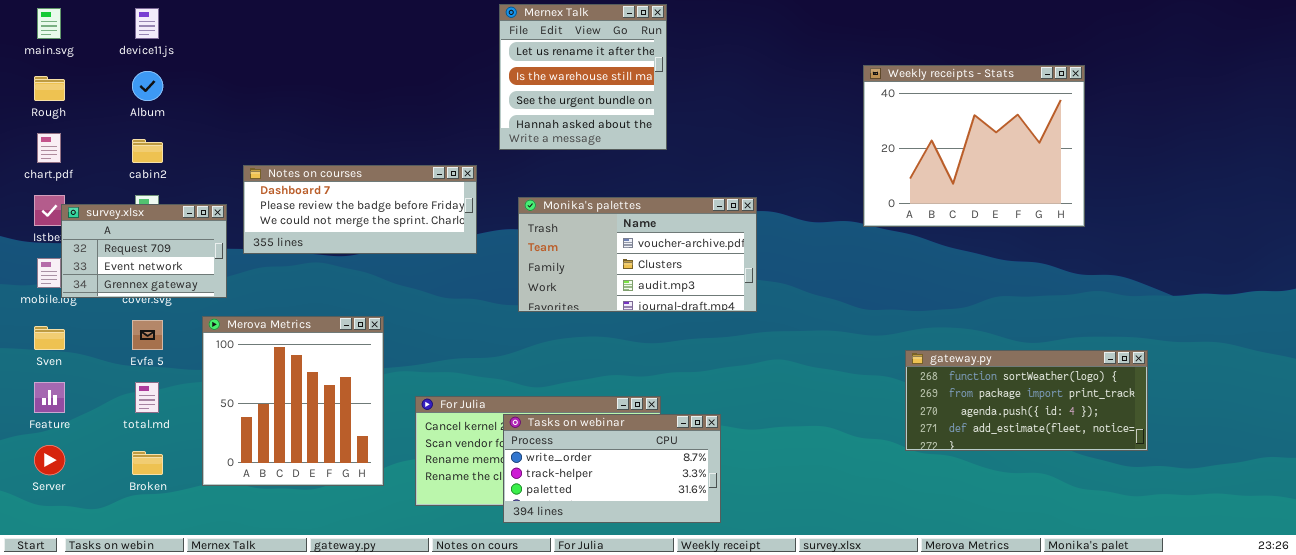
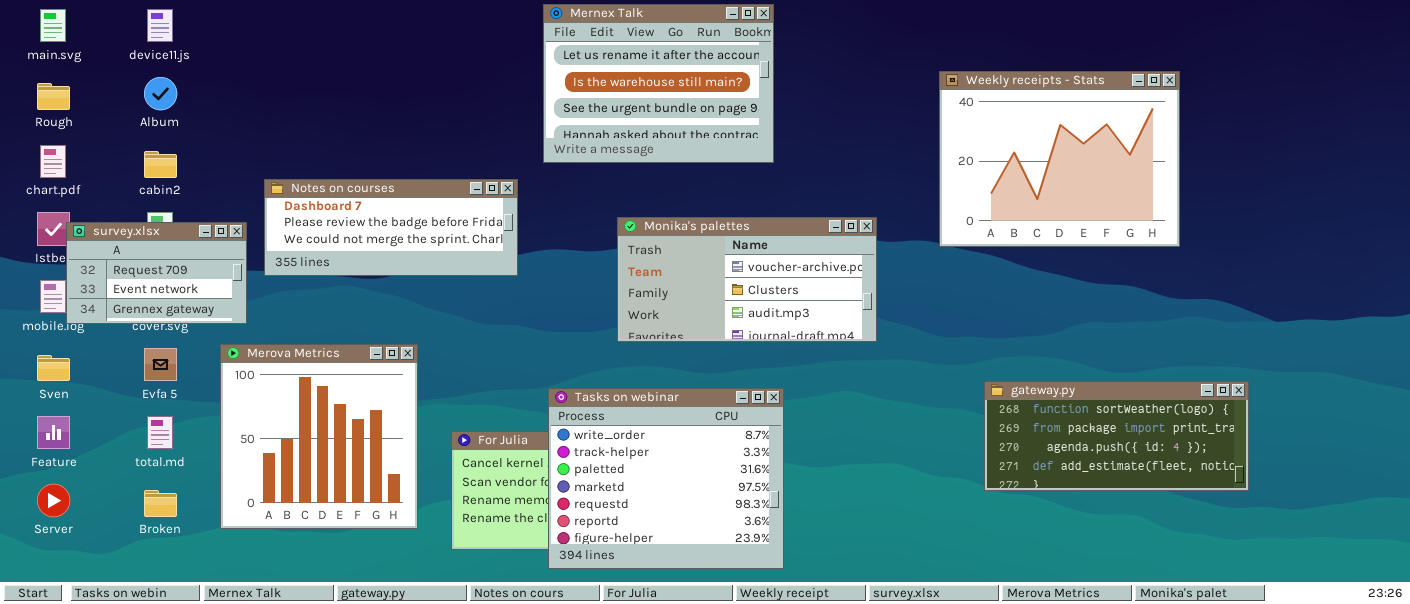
Mernex Talk: [499,4,667,150] -> [543,4,774,163], resized
Monika's palettes: [518,197,757,312] -> [617,217,877,342], moved
Tasks on webinar: [503,414,721,523] -> [548,388,784,569], resized

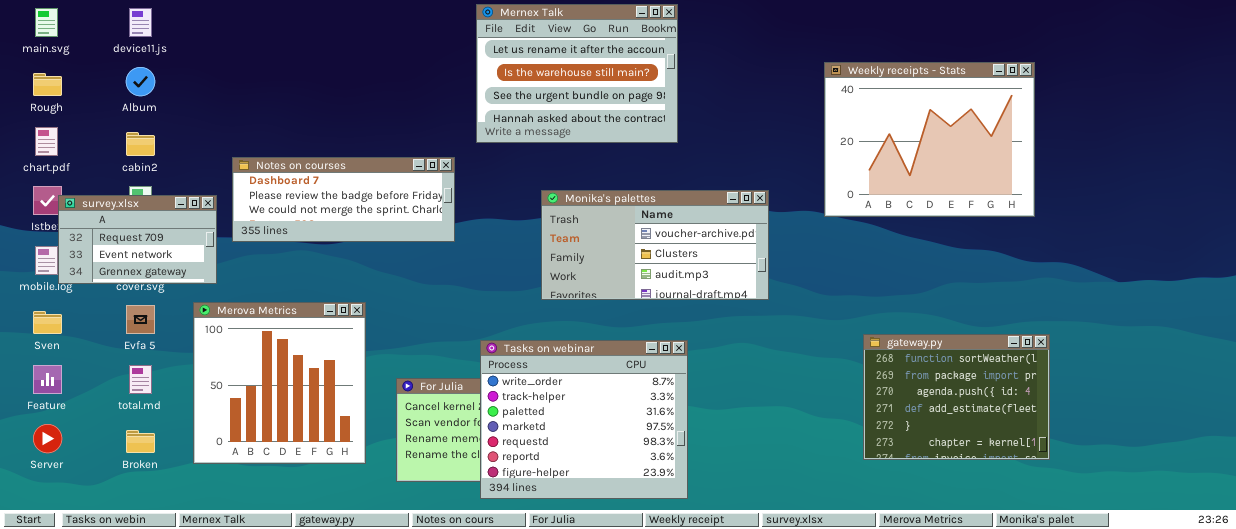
gateway.py: [984,381,1249,491] -> [863,334,1050,460], resized

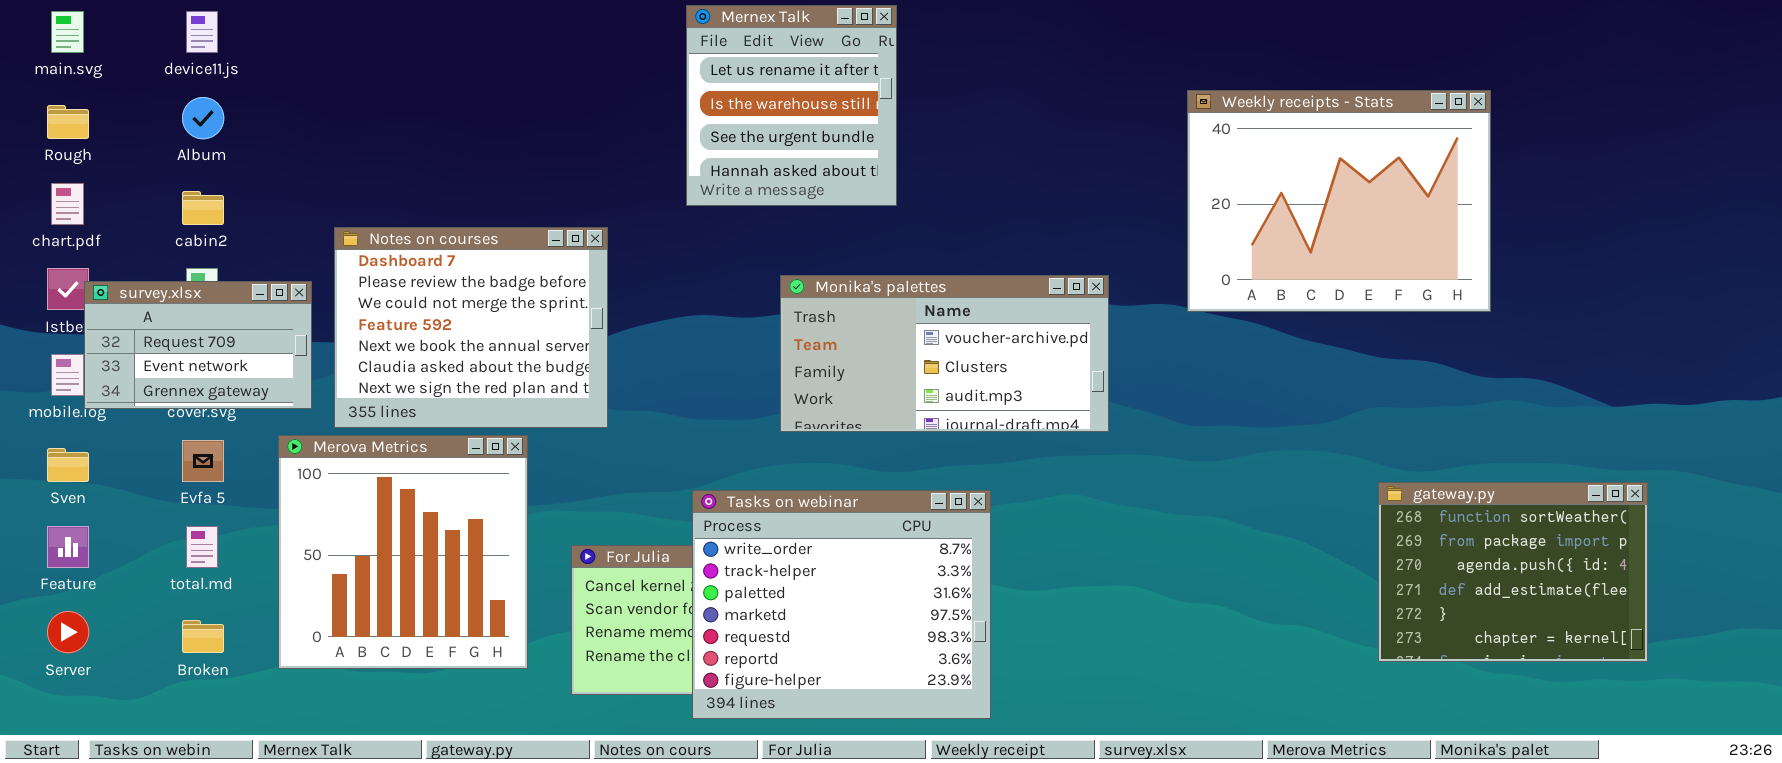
Mernex Talk: [476,4,678,143] -> [686,5,897,206], resized
Notes on courses: [232,157,455,242] -> [334,227,608,428], resized
gateway.py: [863,334,1050,460] -> [1378,482,1648,662], moved

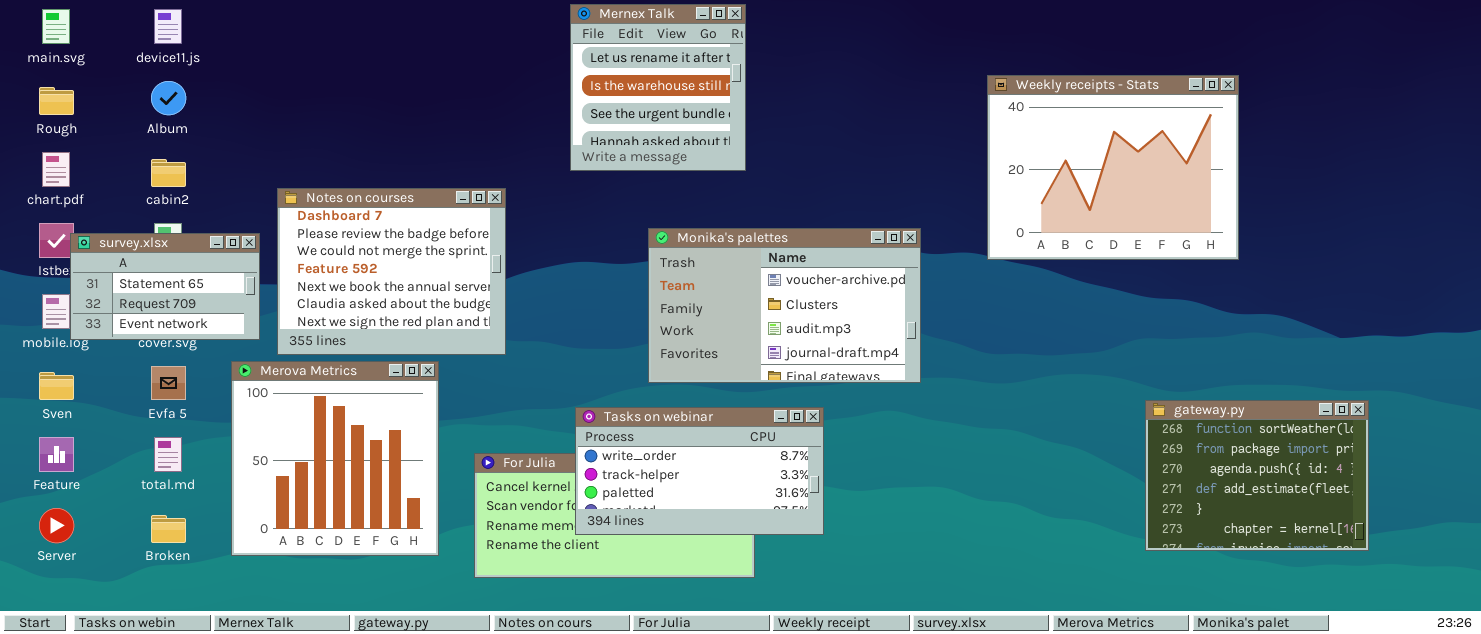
Monika's palettes: [780,275,1109,432] -> [648,228,921,383], resized
survey.xlsx: [84,281,312,409] -> [70,233,260,340], scrolled up 1 row
Tasks on webinar: [692,490,991,719] -> [575,407,824,535], resized

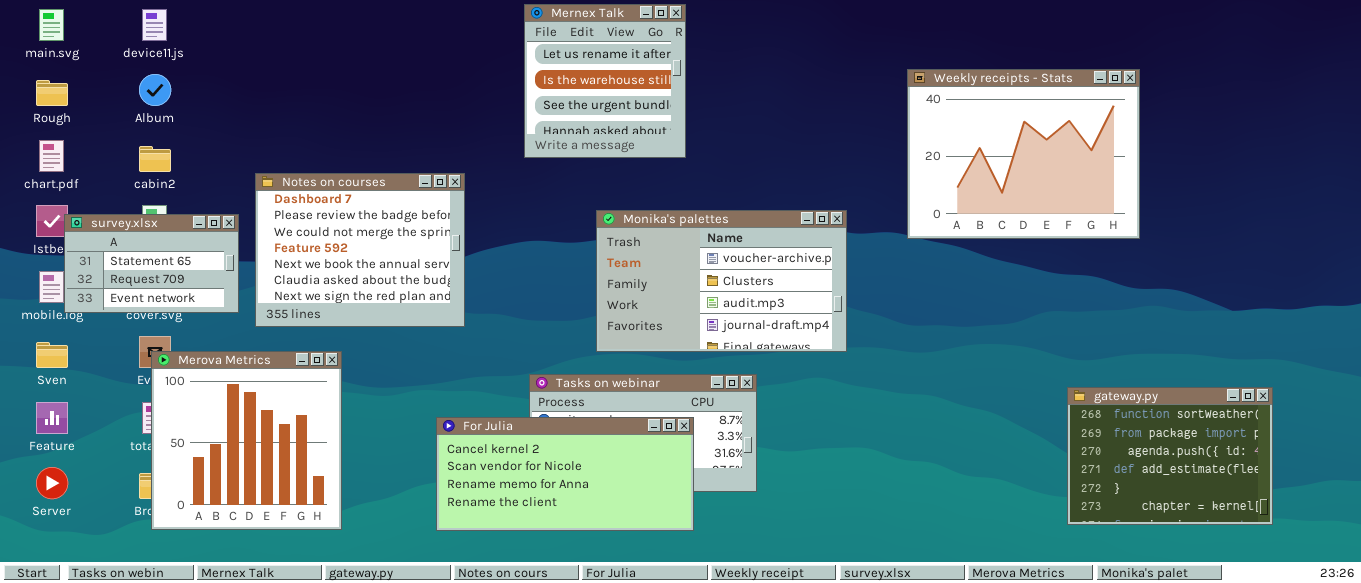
Merova Metrics: [231,361,439,556] -> [151,351,342,530], moved
gateway.py: [1145,400,1369,551] -> [1067,387,1273,525], moved
For Julia: [474,453,755,578] -> [436,417,694,531], raised

